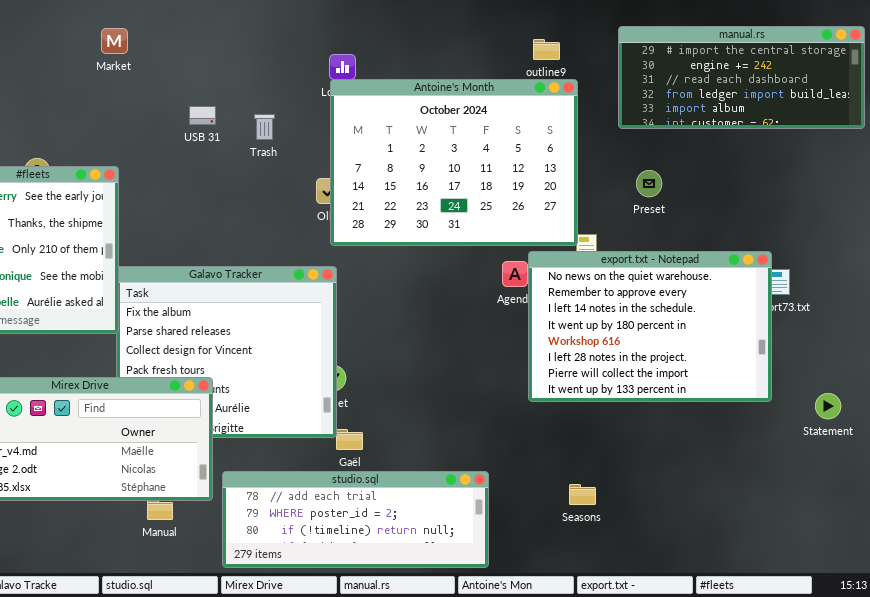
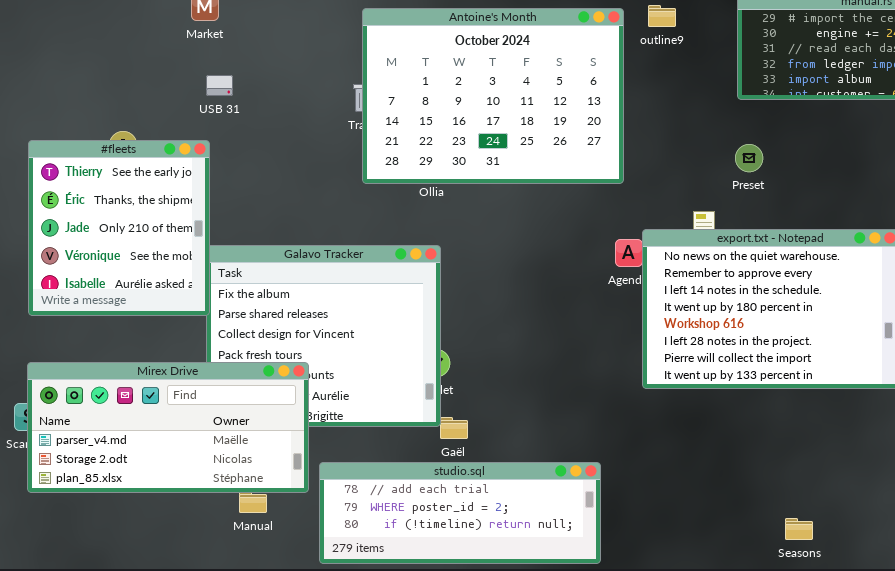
Antoine's Month: [330,79,578,246] -> [362,8,624,184], moved
USB 31: [189,106,216,125] -> [206,75,233,96], moved
Preset: [636,170,662,197] -> [735,144,763,172], moved
Seasons: [569,484,596,505] -> [785,518,813,540], moved

